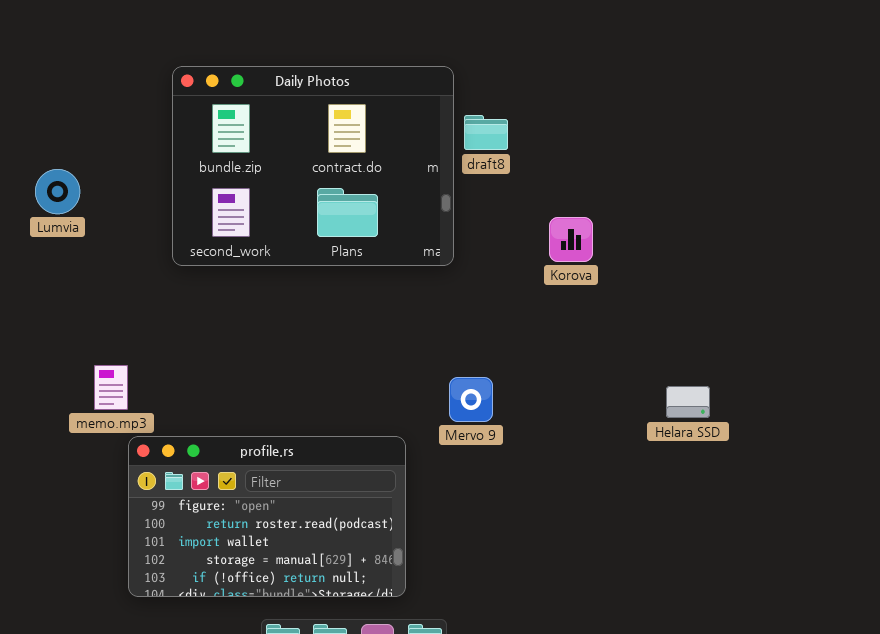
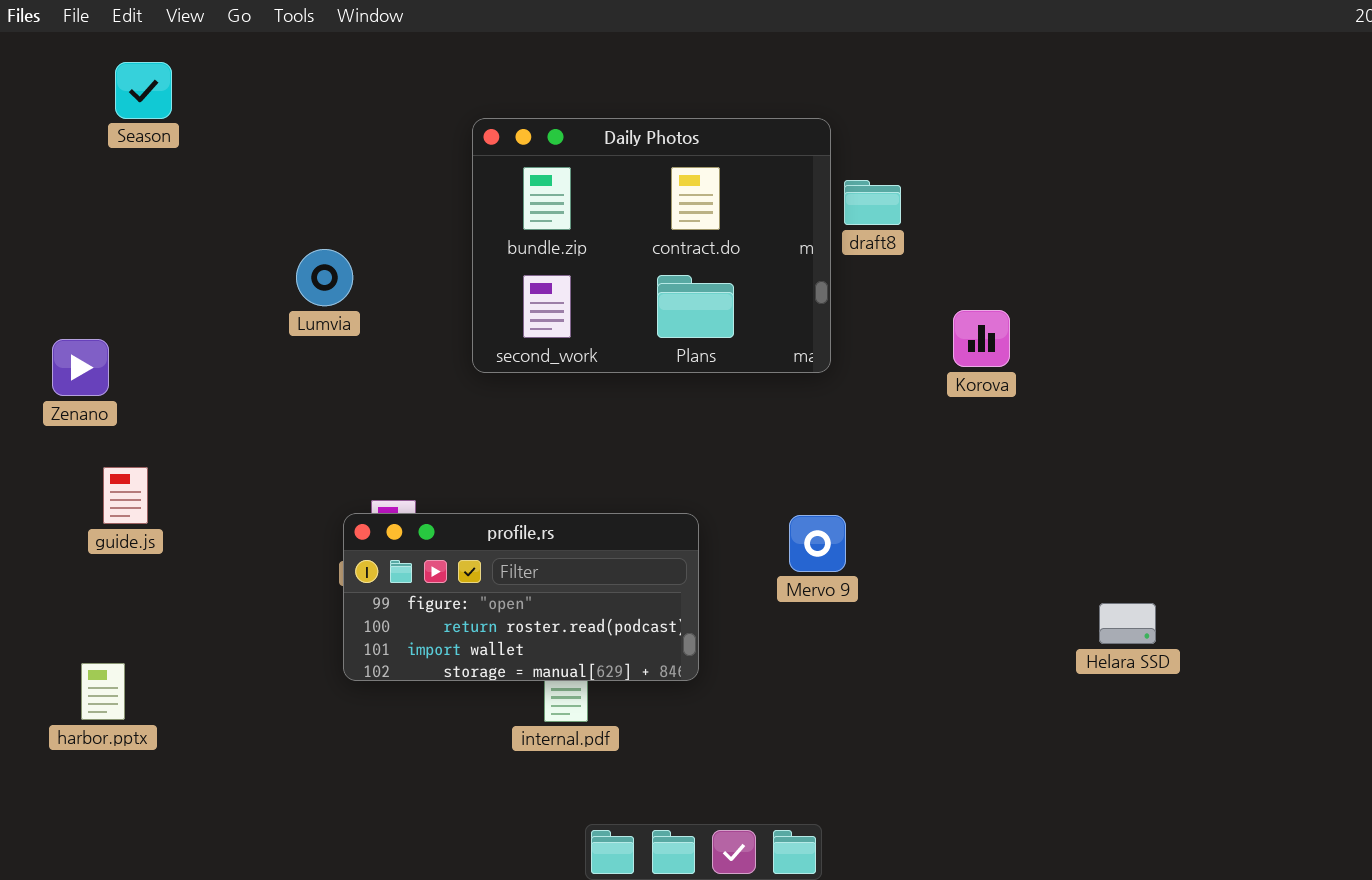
Mervo 9: [449,377,493,422] -> [789,515,846,572], moved
Helara SSD: [666,386,710,418] -> [1099,603,1156,644], moved
profile.rs: [128,436,406,597] -> [343,513,699,681], moved, resized

